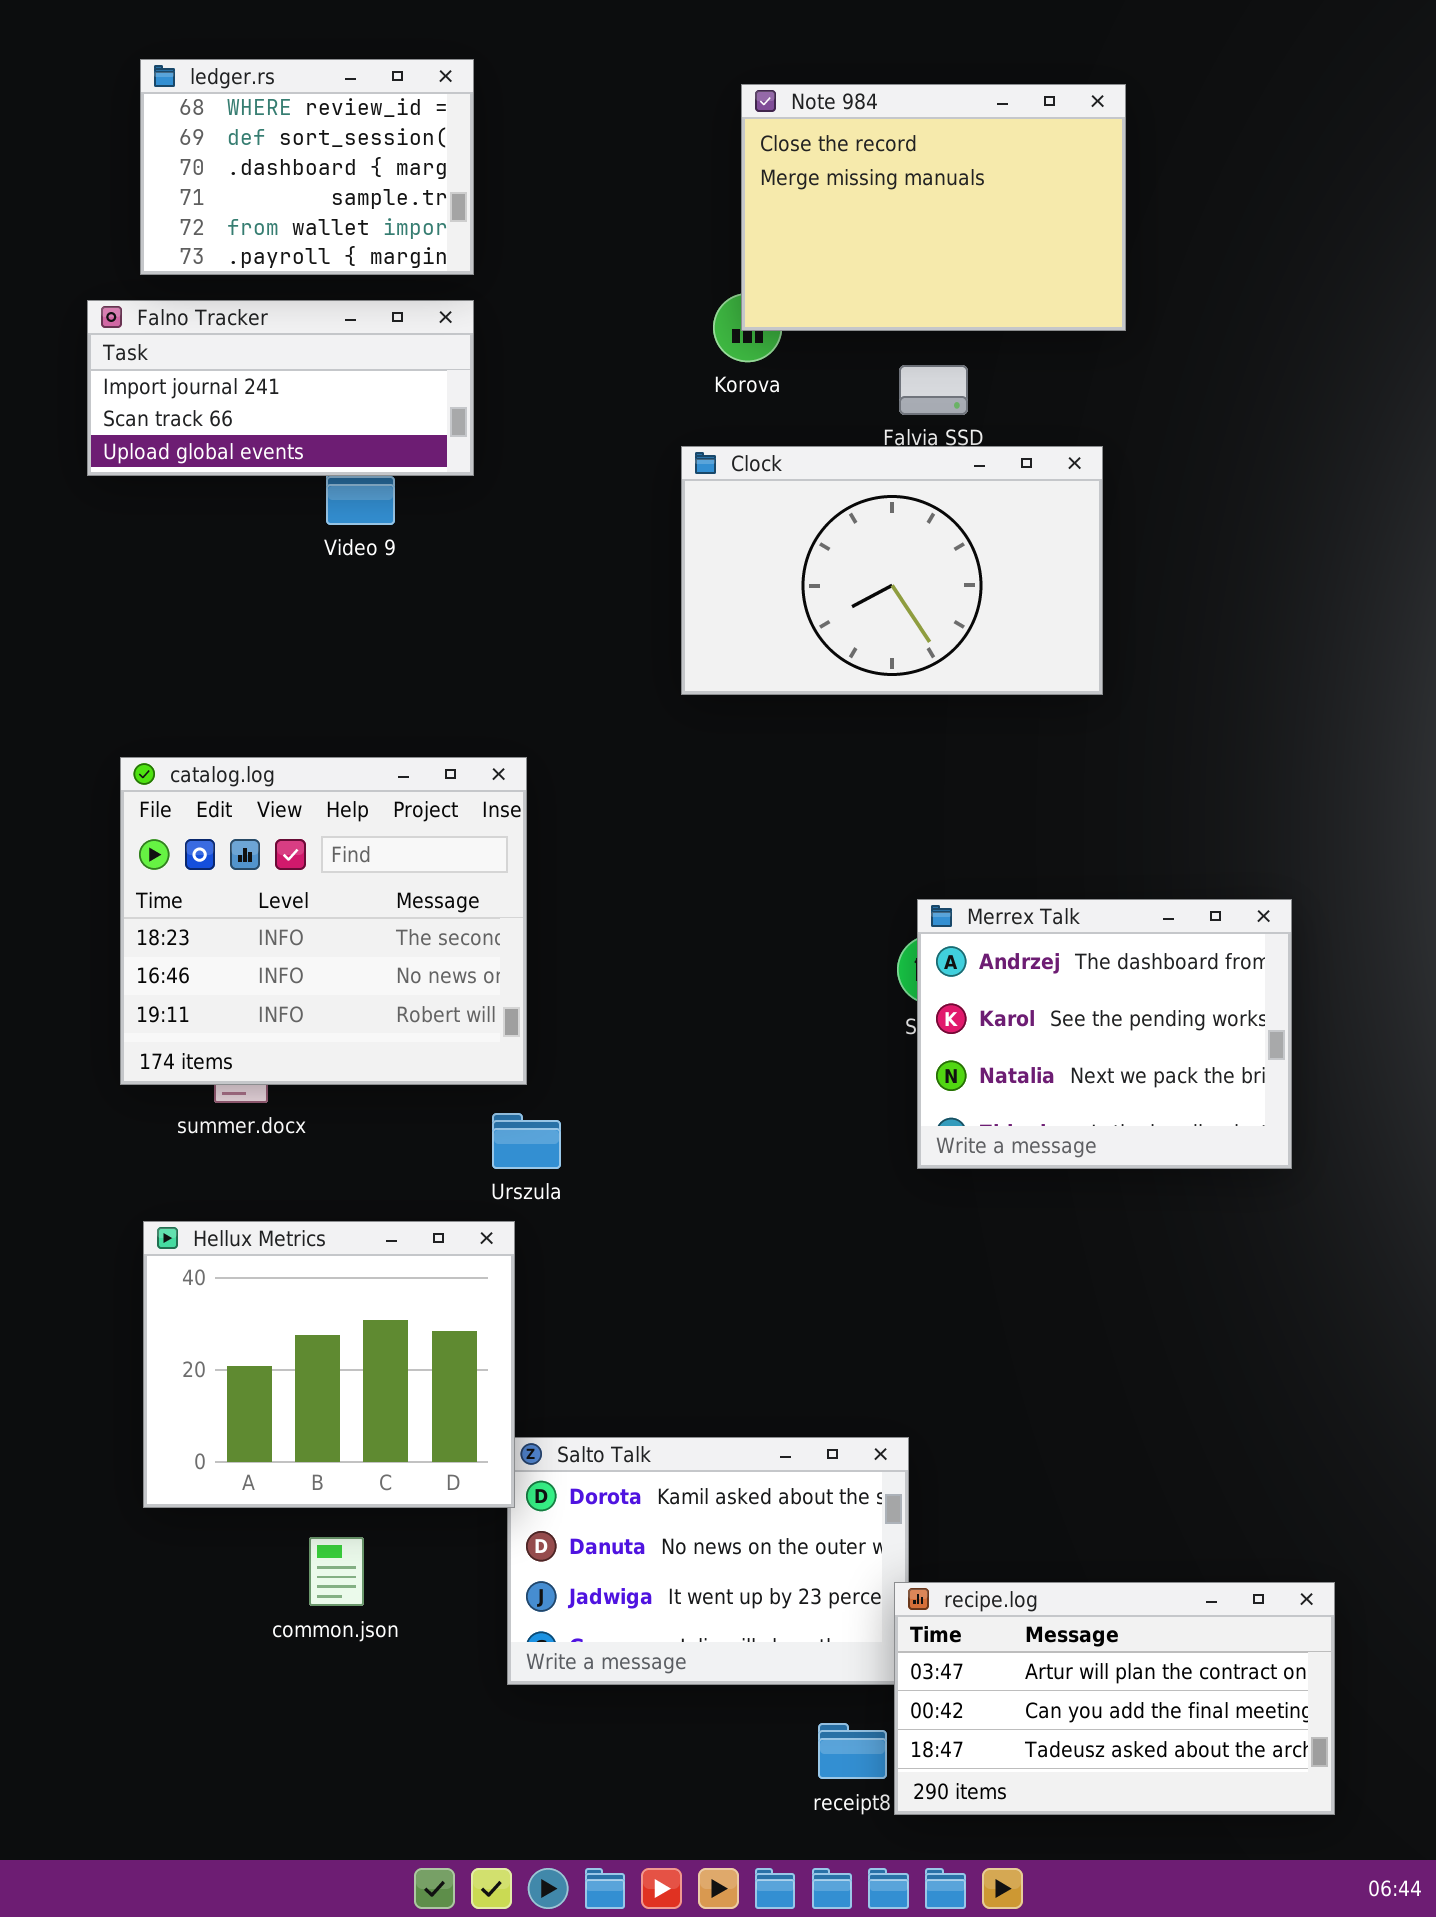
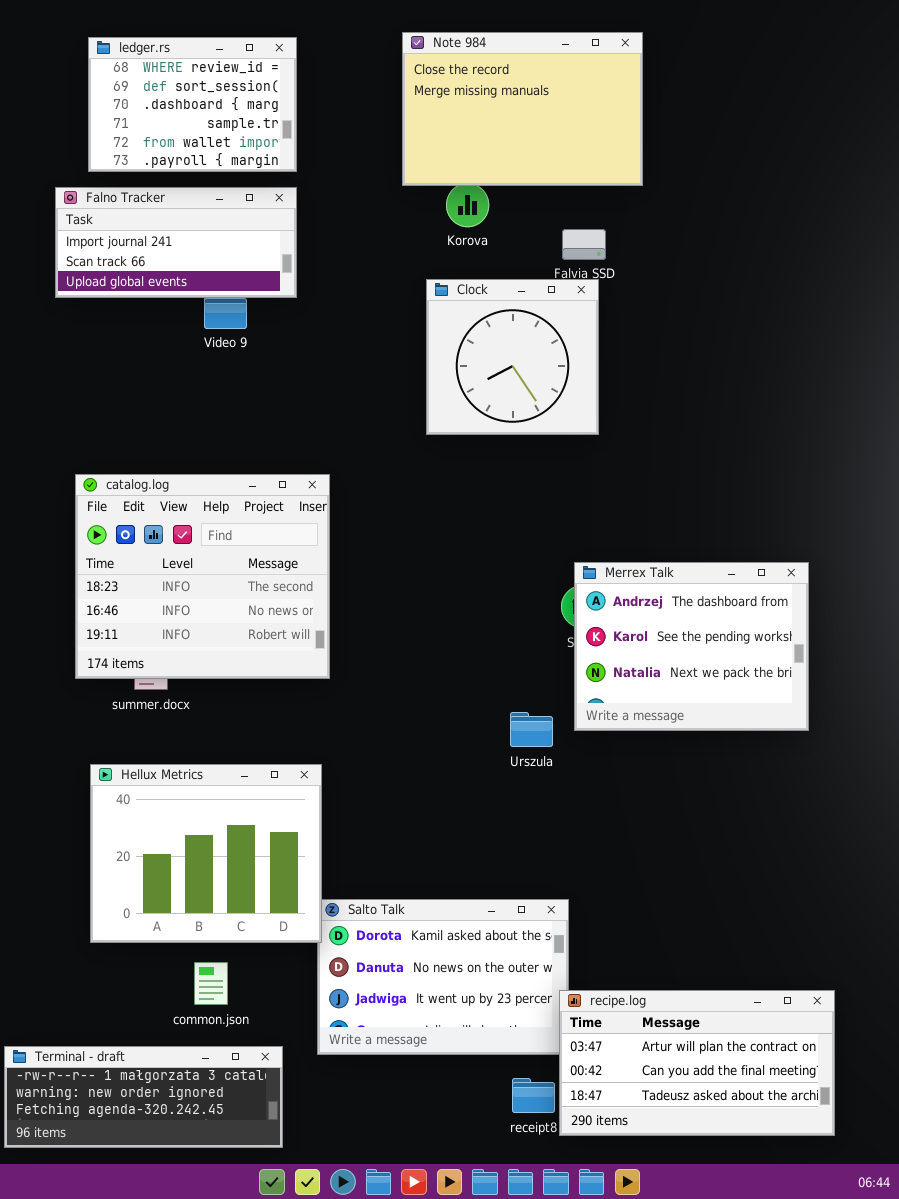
Note 984: [741,84,1126,331] -> [402,32,643,186], moved
Clock: [681,446,1103,695] -> [426,279,599,435], resized
Urszula: [492,1113,561,1169] -> [510,712,553,747], moved
Terminal - draft: none -> [4,1046,283,1148], opened

